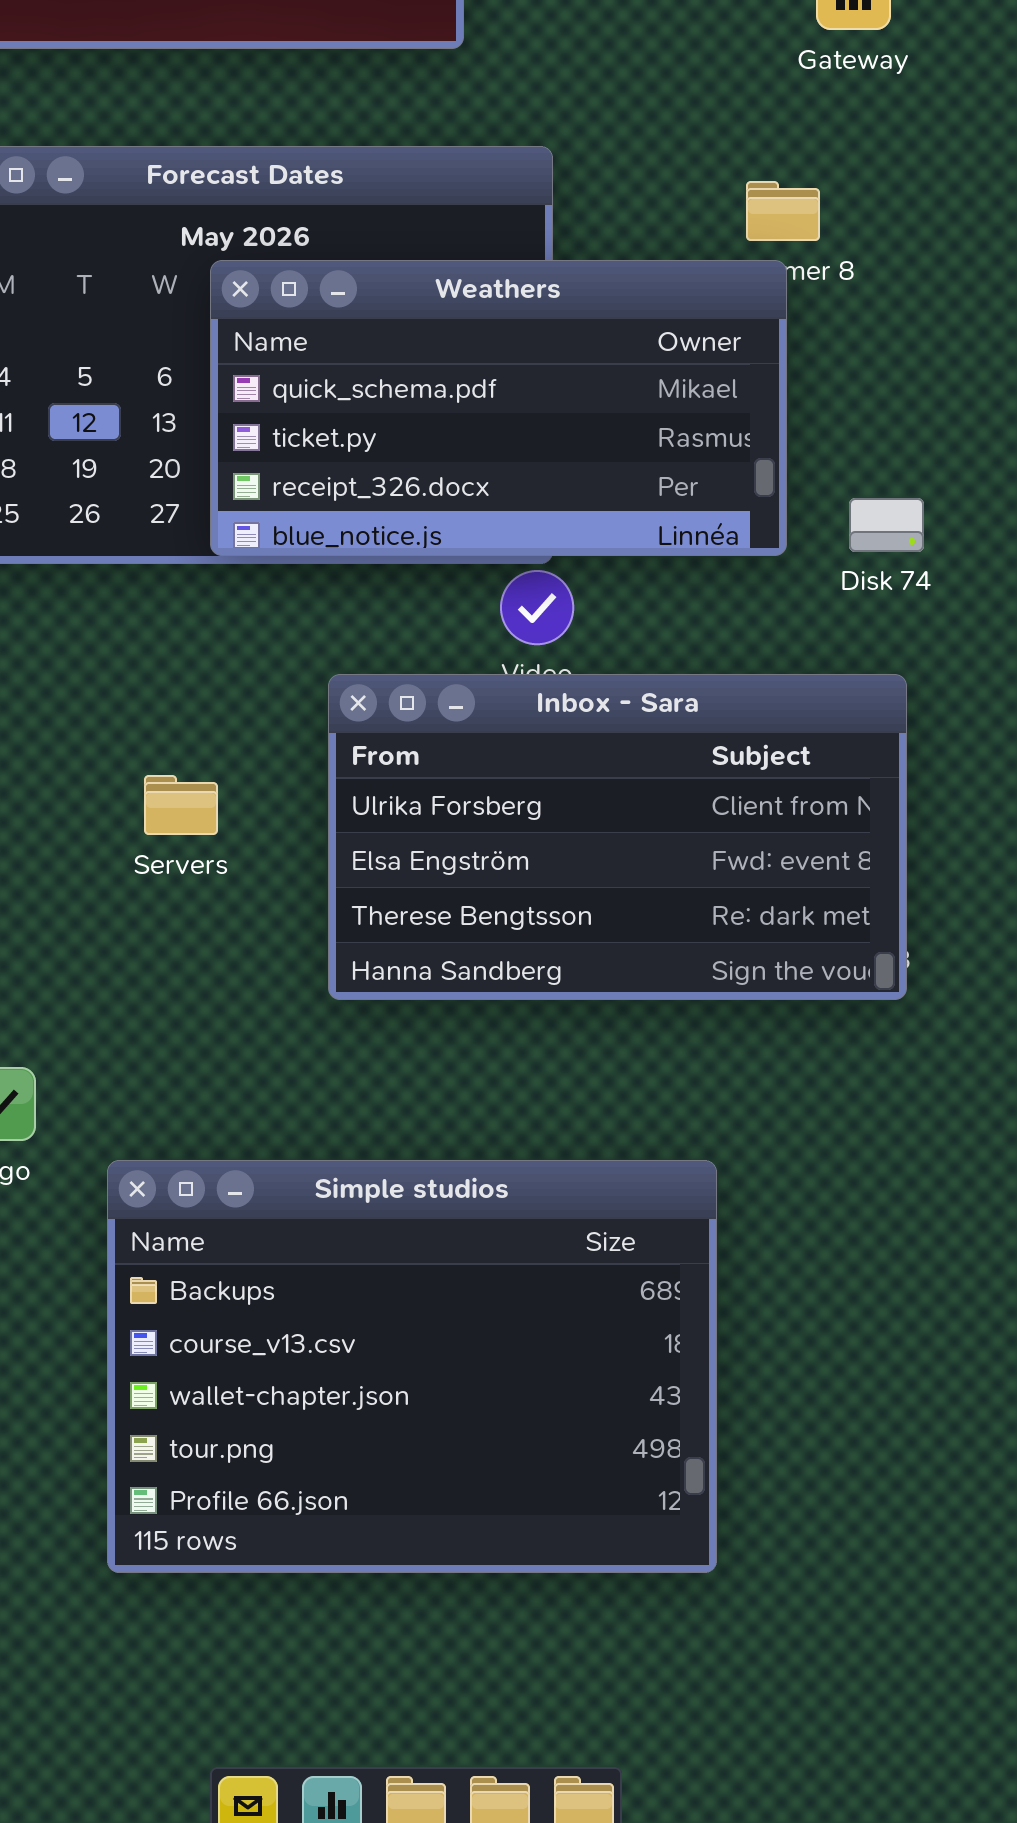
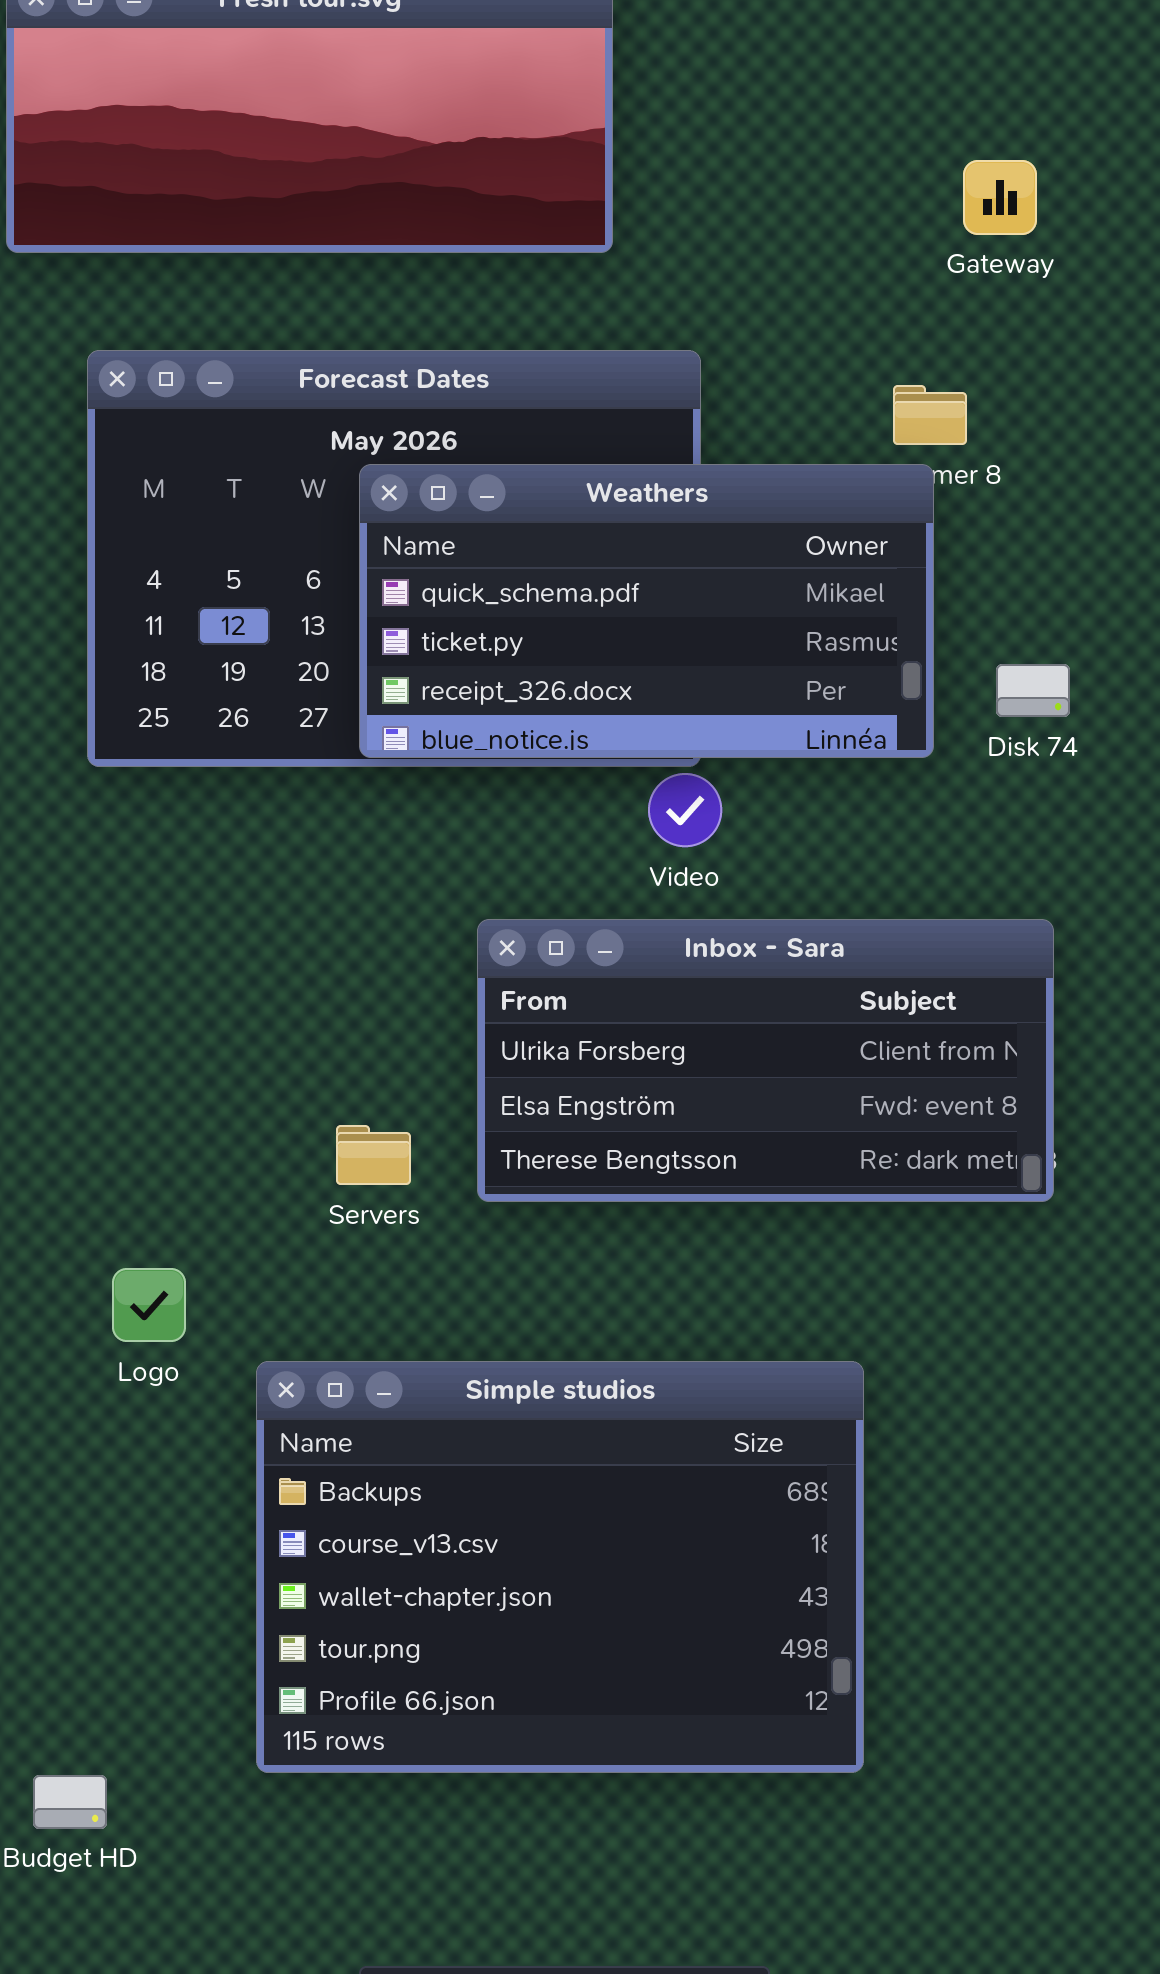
Disk 74: [849,498,924,552] -> [996,664,1070,717], moved
Inbox - Sara: [328,674,907,1000] -> [477,919,1054,1202], resized
Servers: [144,775,218,835] -> [336,1125,411,1185], moved

